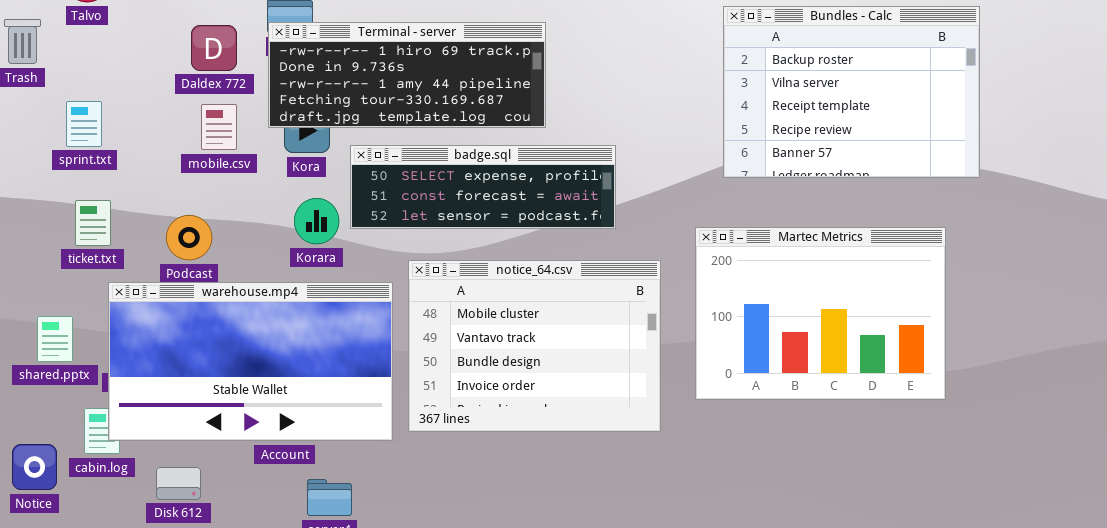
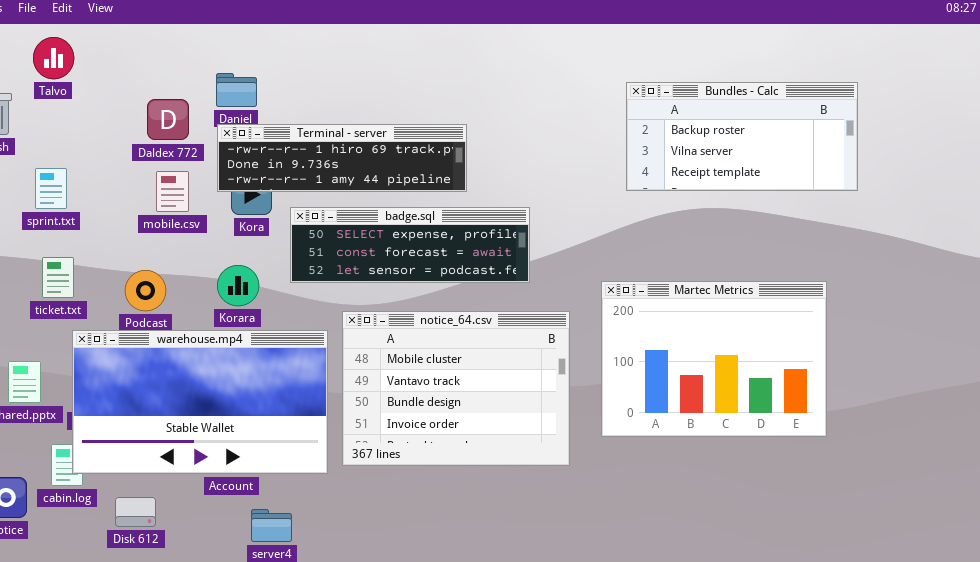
Bundles - Calc: [723,6,980,178] -> [626,82,858,191], resized
Terminal - server: [268,22,546,128] -> [217,124,467,192], resized
Korara: [294,198,339,244] -> [217,265,259,306], moved

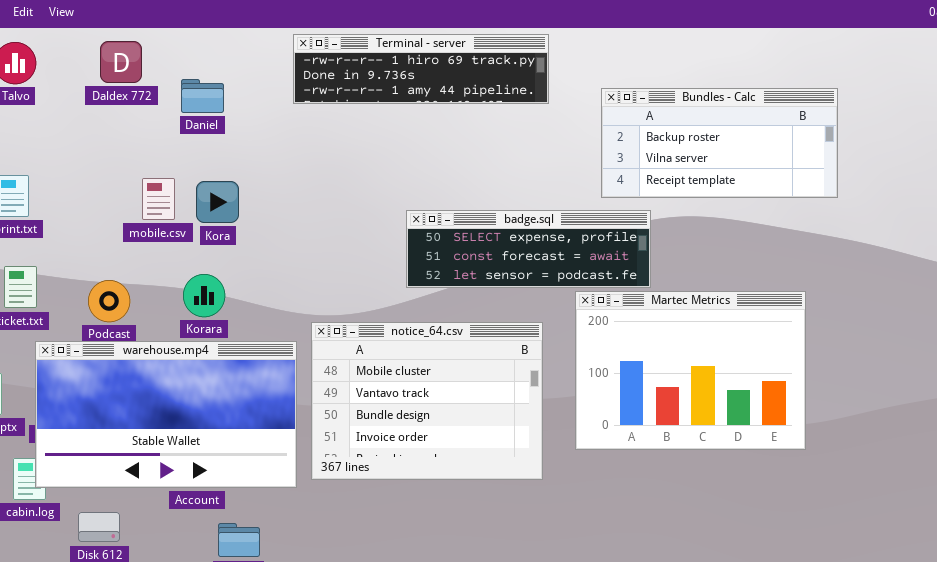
Daldex 772: [147,99,189,140] -> [100,41,142,83], moved
Terminal - server: [217,124,467,192] -> [293,34,549,104], moved
mobile.csv: [156,171,189,212] -> [142,178,175,220], moved
badge.sql: [290,207,530,283] -> [406,210,651,288], moved

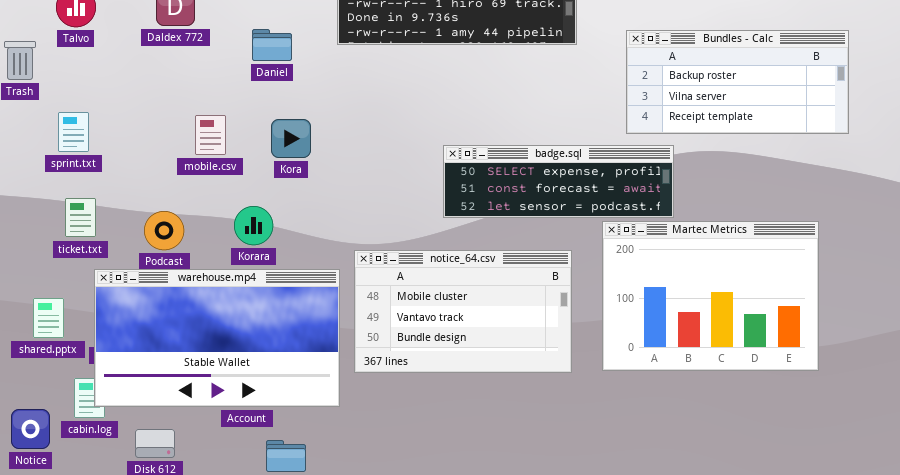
Daniel: [181,79,224,113] -> [252,29,292,61], moved
Kora: [196,181,239,223] -> [271,119,311,158], moved
notice_64.csv: [311,322,543,480] -> [354,250,572,373], resized

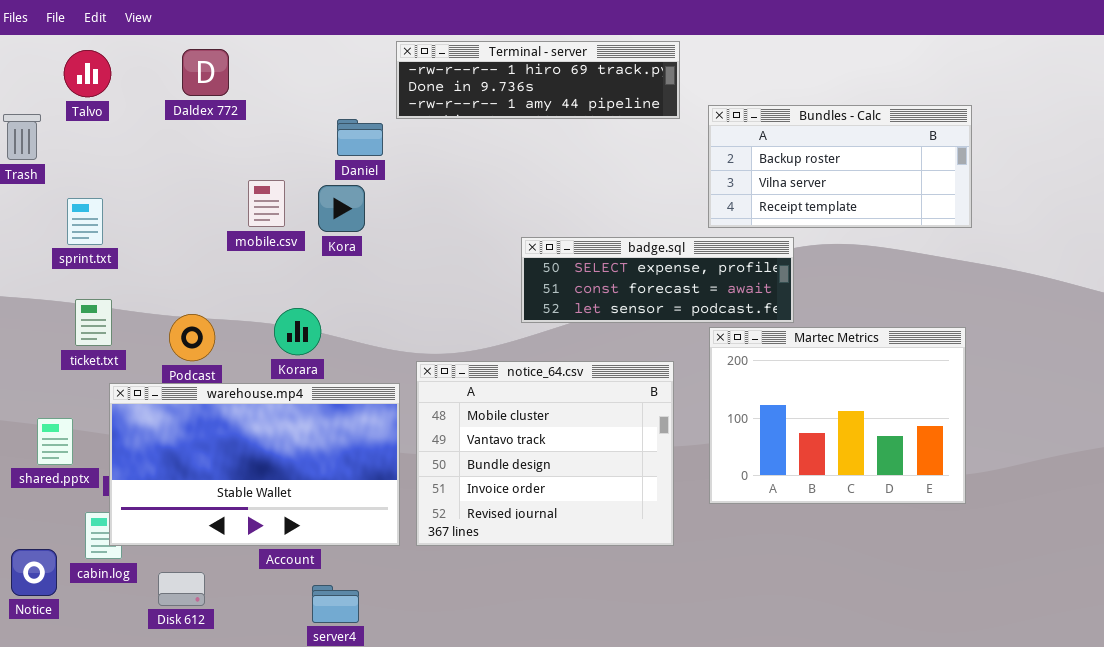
Daniel: [252,29,292,61] -> [337,119,383,156], moved
Bundles - Calc: [626,30,849,134] -> [708,105,972,228], moved
mobile.csv: [195,115,226,155] -> [248,180,285,227], moved
Kora: [271,119,311,158] -> [318,185,365,232], moved
notice_64.csv: [354,250,572,373] -> [416,361,674,546], resized

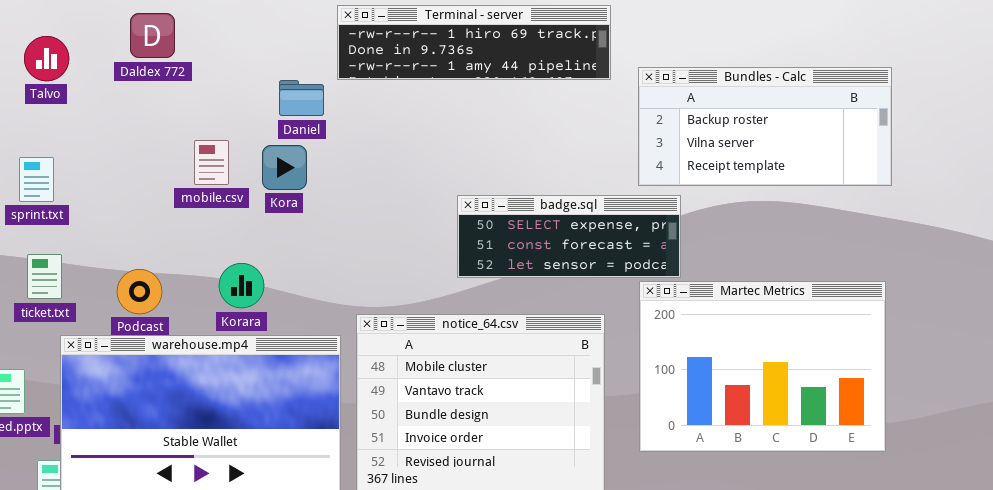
Talvo: [64,50,111,97] -> [24,36,69,81], moved
badge.sql: [521,237,794,323] -> [457,195,681,278], resized

